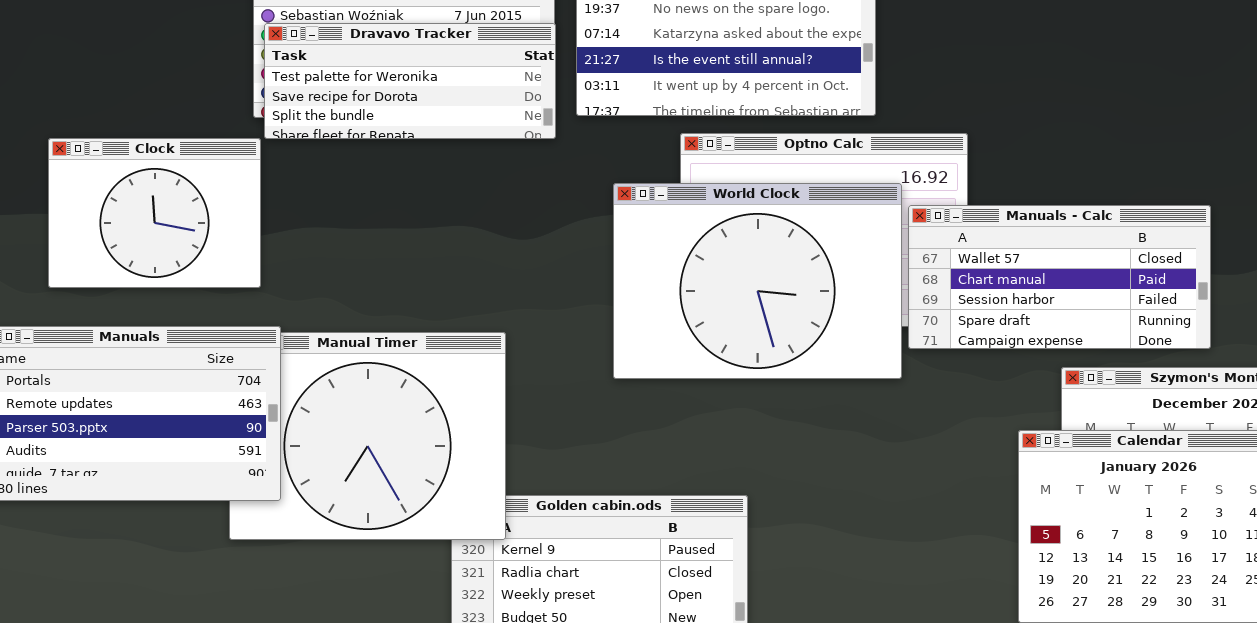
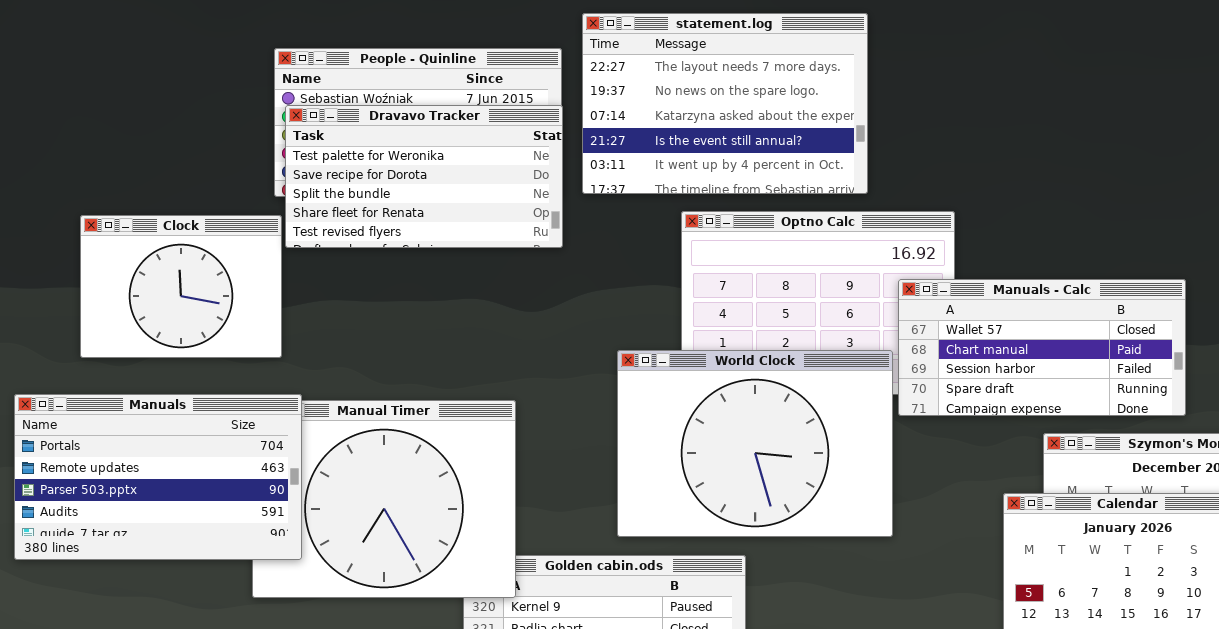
Dravavo Tracker: [264,23,556,139] -> [285,105,563,248], resized
World Clock: [613,183,902,379] -> [617,350,893,537], moved

